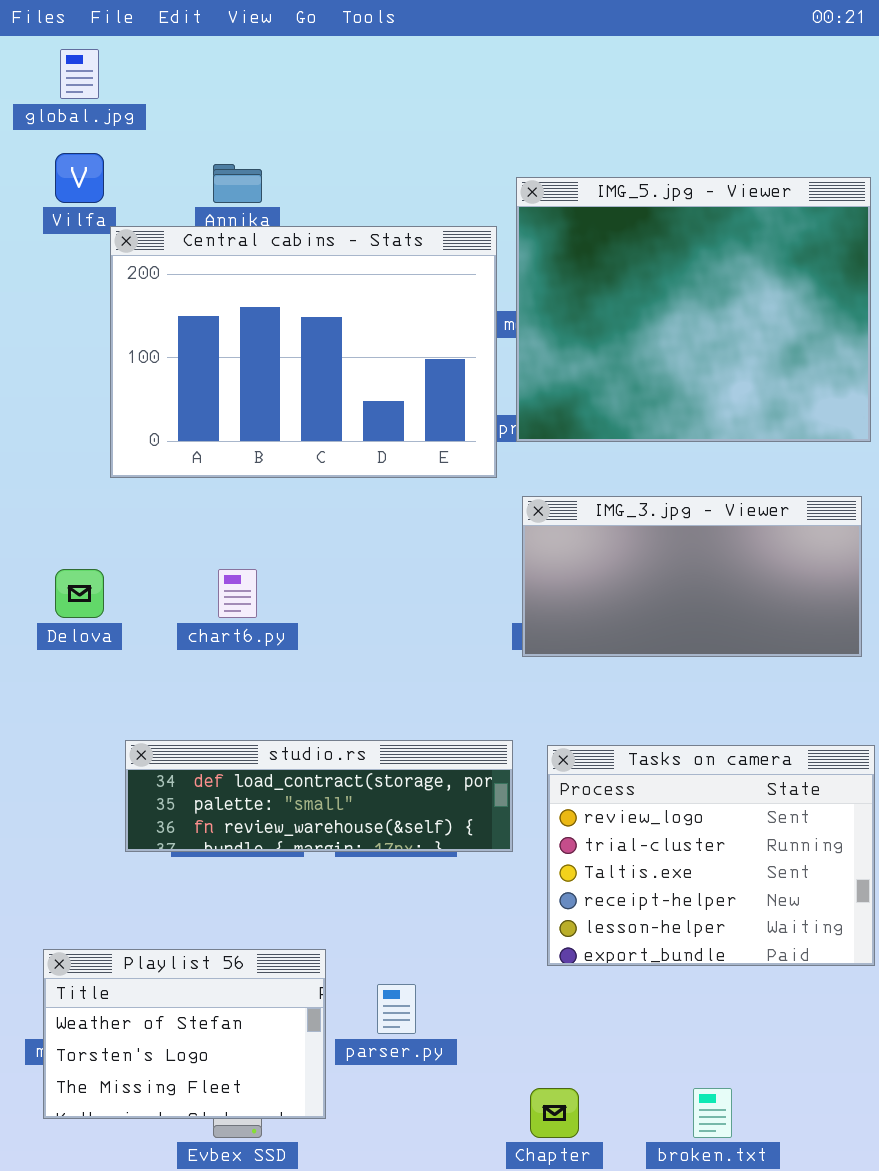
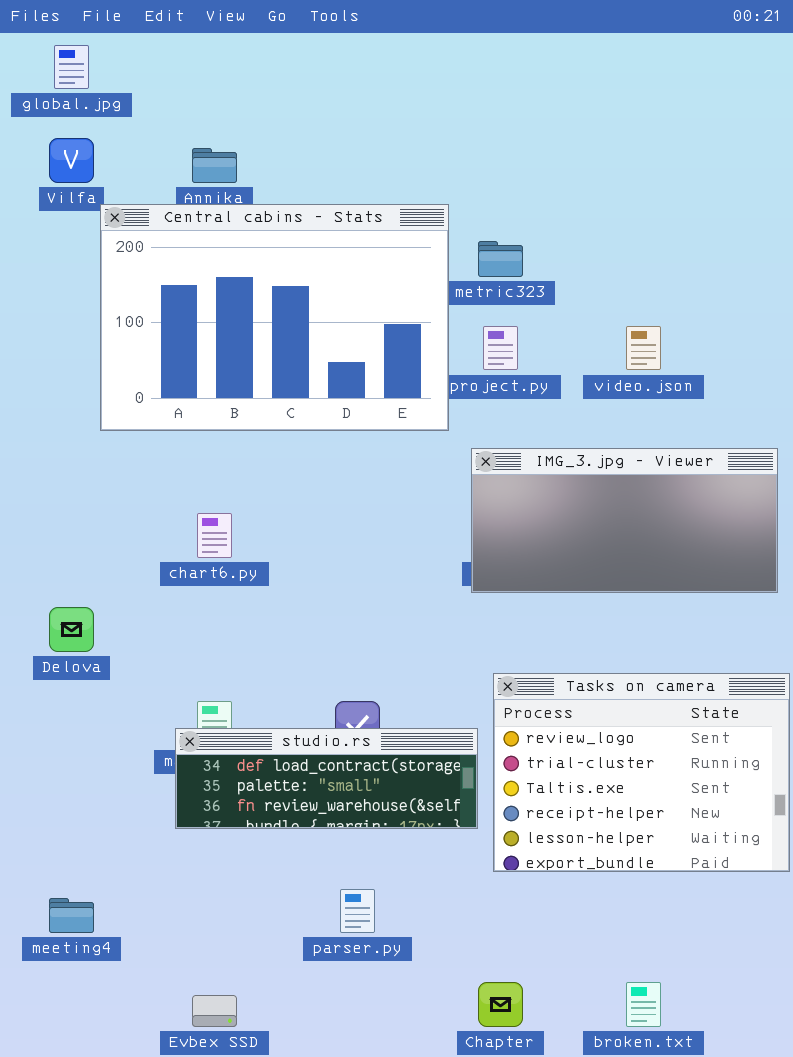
IMG_5.jpg - Viewer: [516,177,871,442] -> none, closed
Delova: [55,569,104,618] -> [49,607,94,652], moved
studio.rs: [125,740,513,852] -> [175,728,478,829], moved, resized
Playlist 56: [43,949,326,1119] -> none, closed

